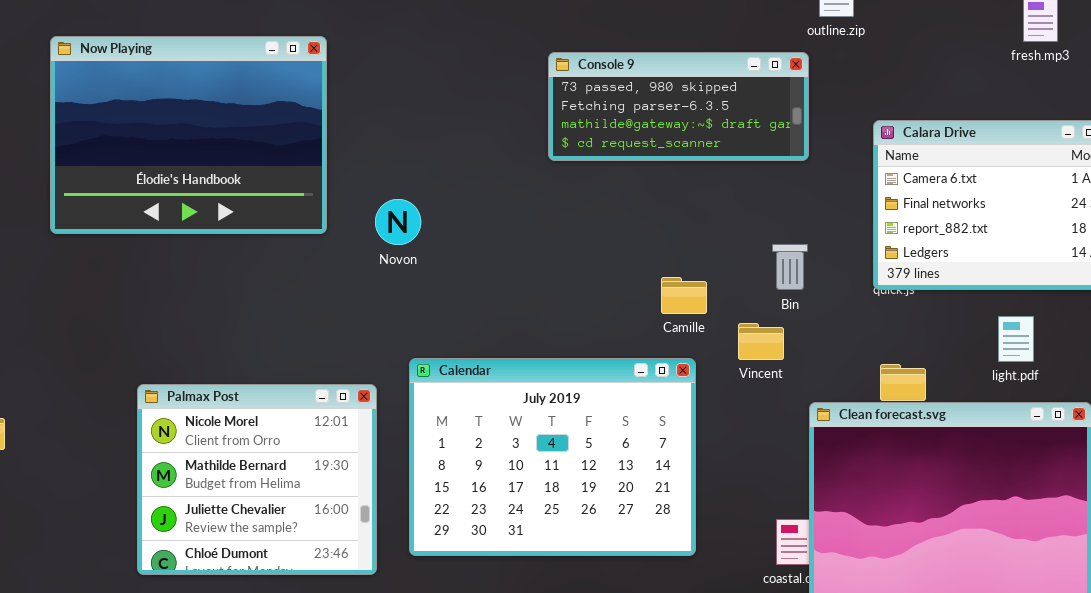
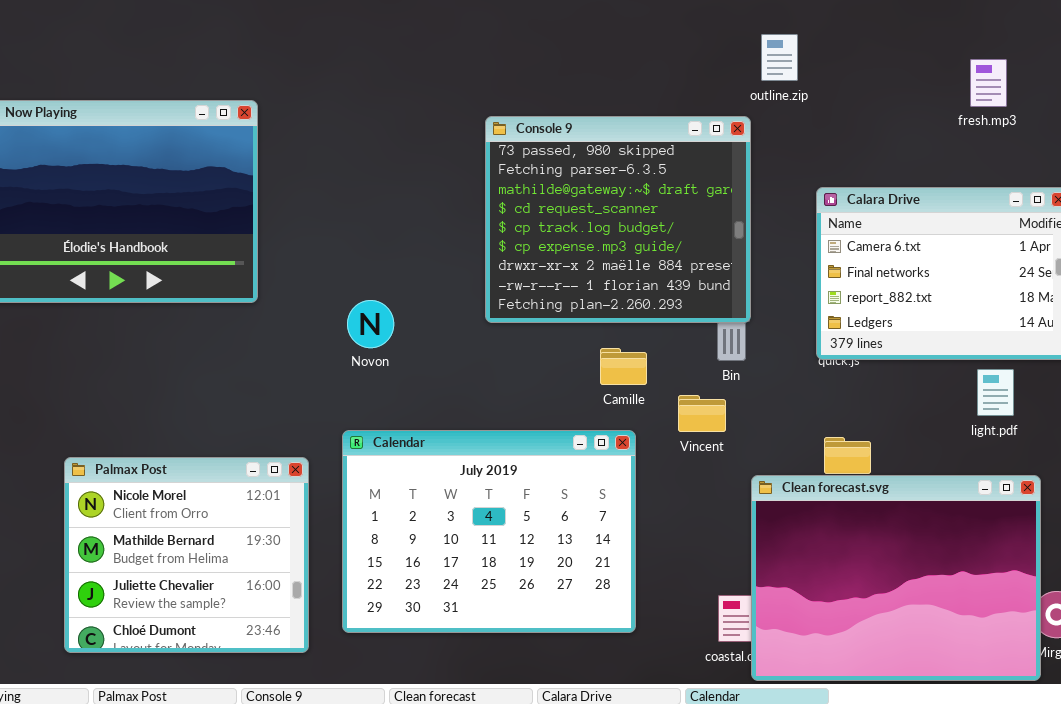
Console 9: [548,52,809,161] -> [485,116,751,323], resized
Novon: [375,199,421,245] -> [347,300,394,348], moved
light.pdf: [998,316,1034,362] -> [977,369,1014,416], moved

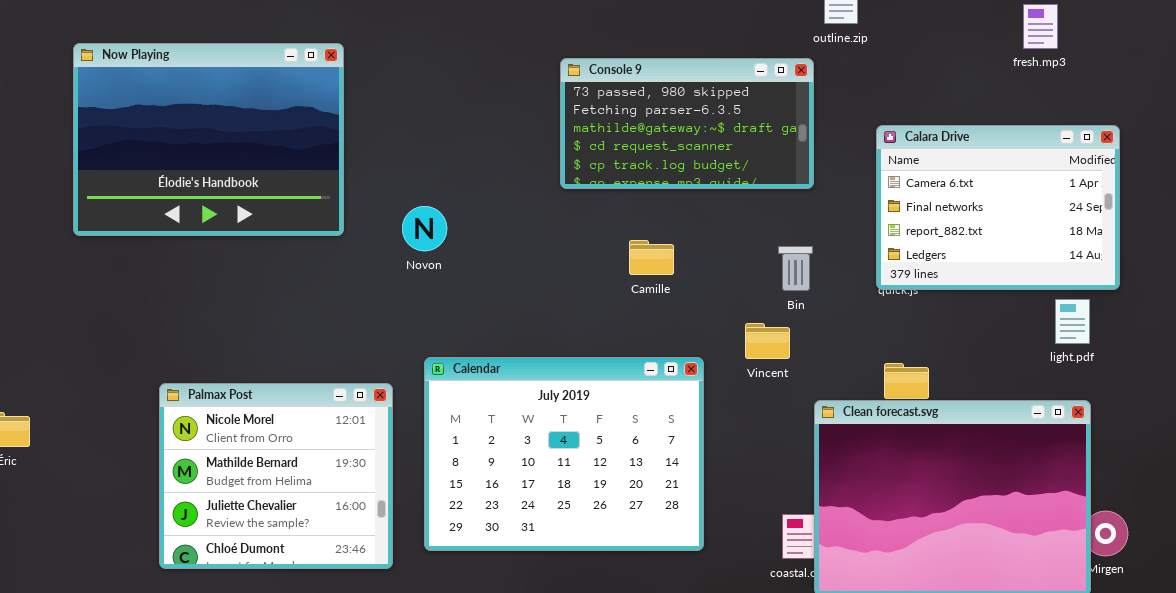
Console 9: [485,116,751,323] -> [560,58,814,189], resized
Novon: [347,300,394,348] -> [402,206,447,251], moved
Camille: [600,348,647,385] -> [629,240,674,275], moved
light.pdf: [977,369,1014,416] -> [1055,299,1090,344], moved

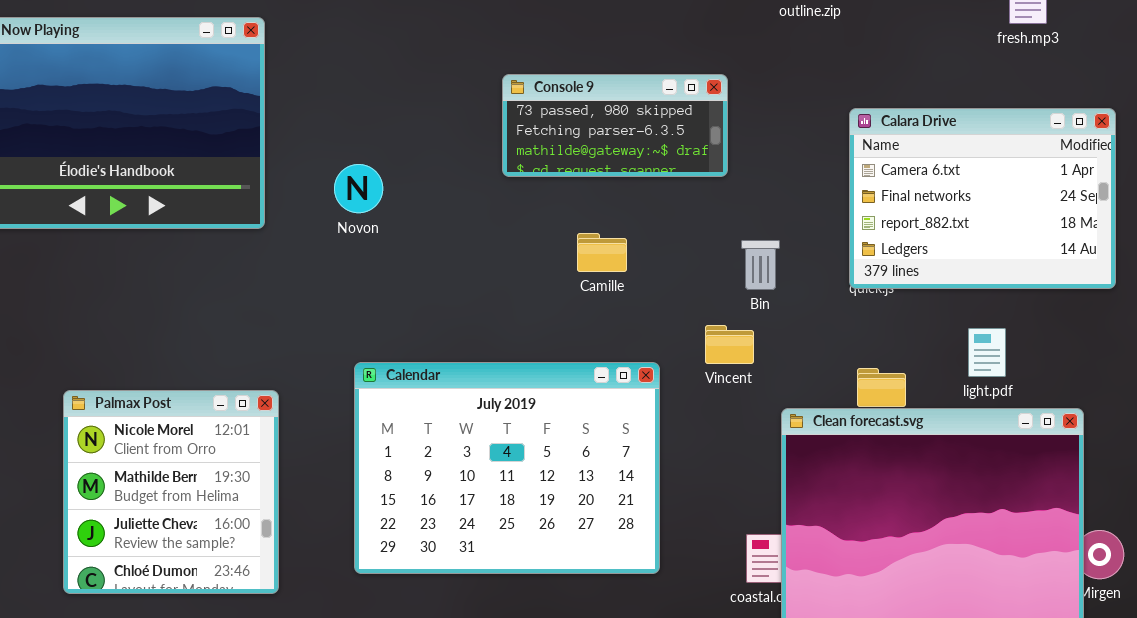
Console 9: [560,58,814,189] -> [502,74,728,177], resized
Novon: [402,206,447,251] -> [334,164,383,213], moved
light.pdf: [1055,299,1090,344] -> [968,328,1006,377], moved
Palmax Post: [159,383,393,569] -> [63,390,279,594], resized

